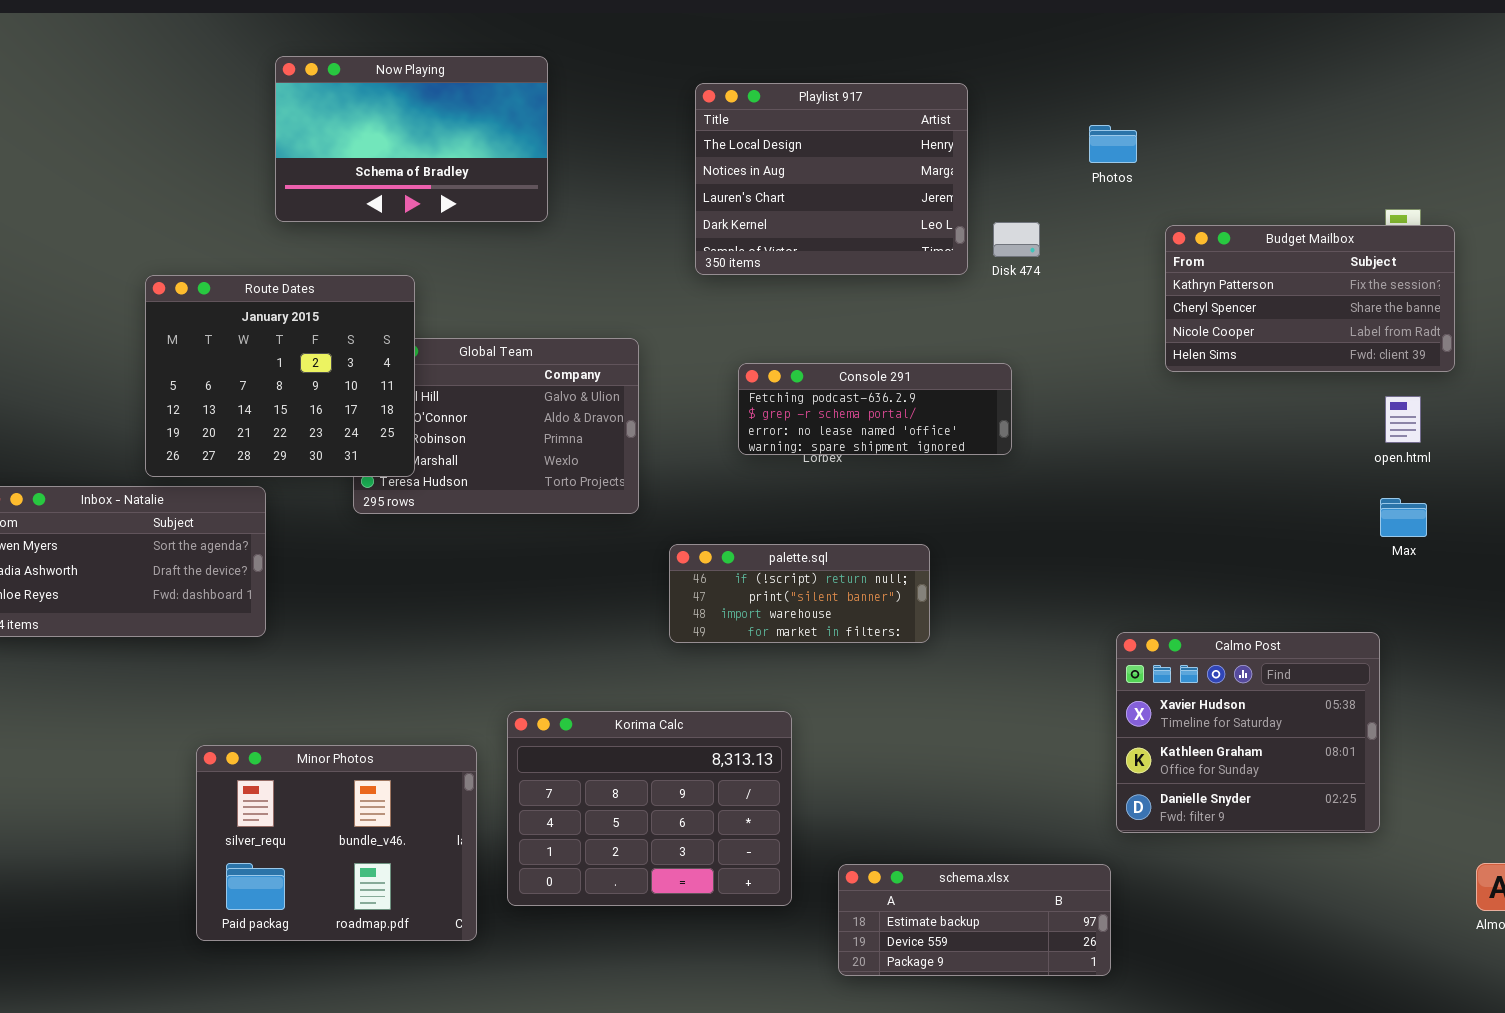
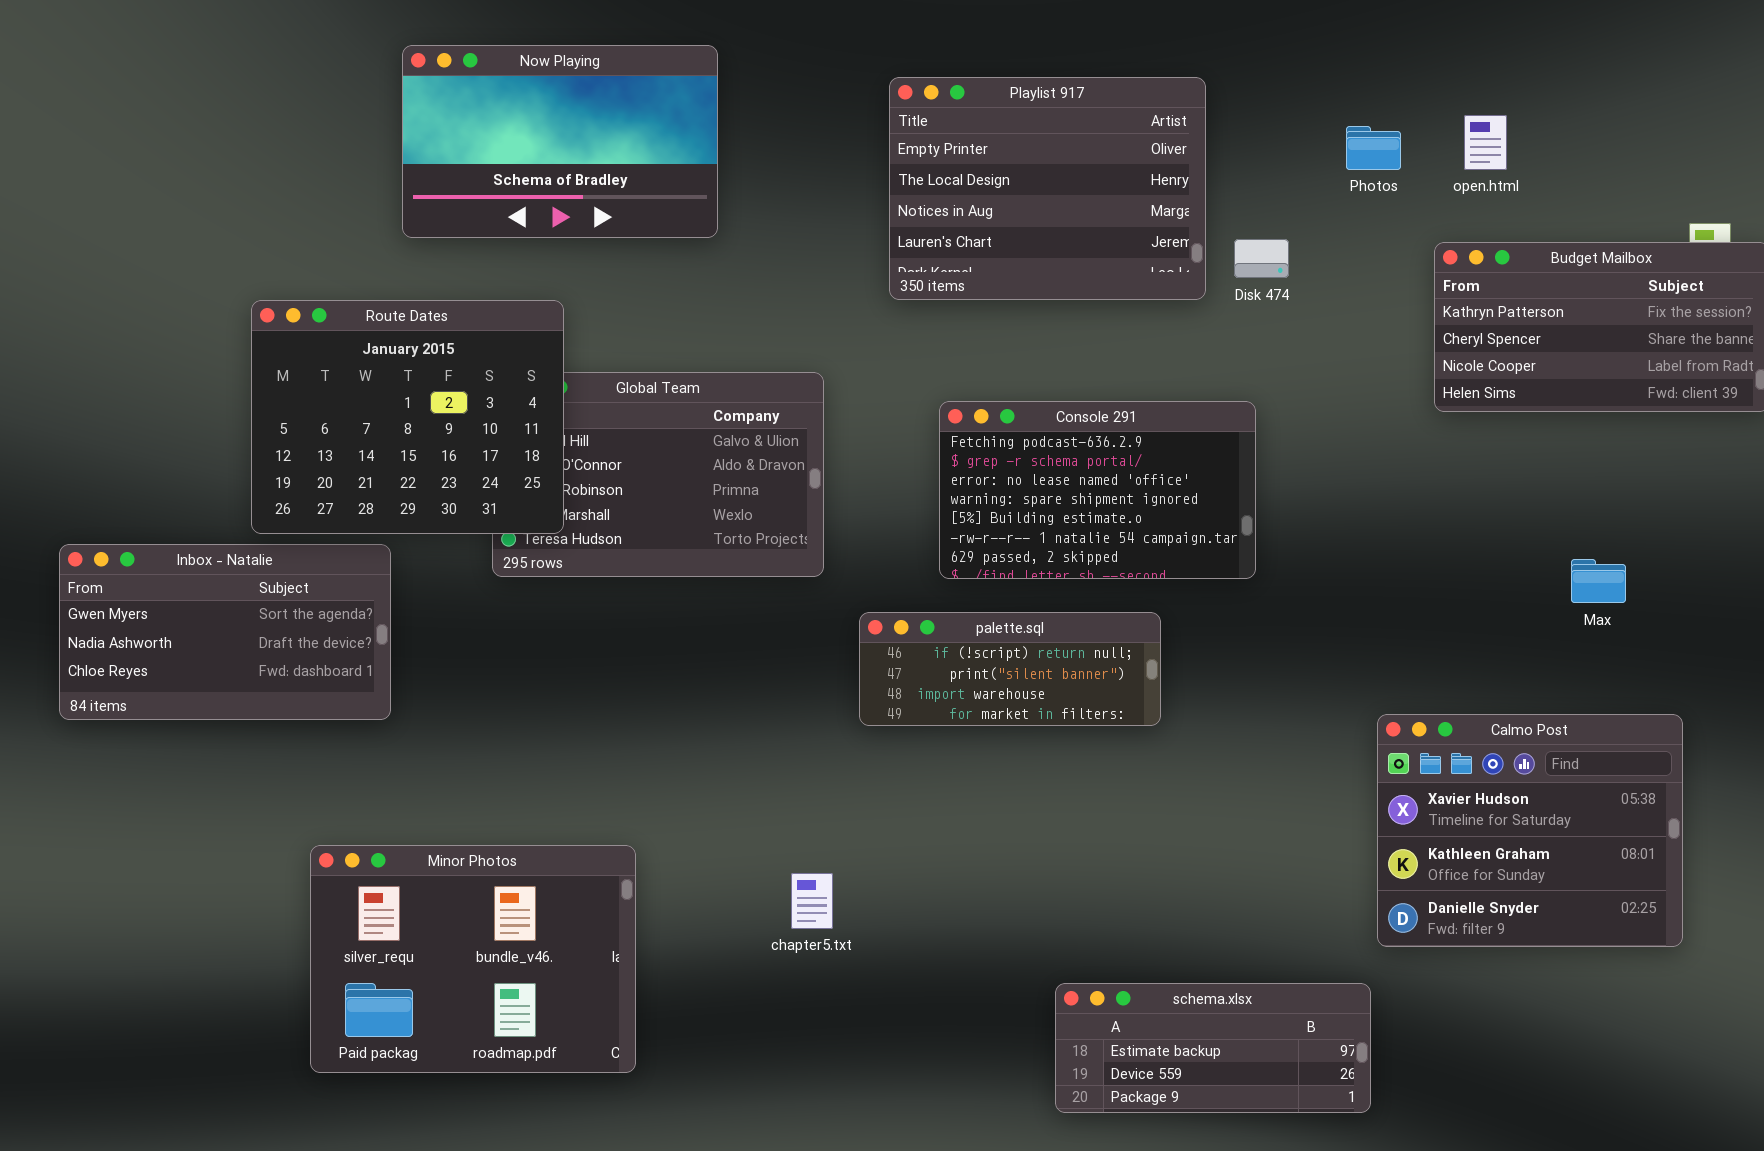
Playlist 917: [695,83,968,275] -> [889,77,1206,300], scrolled up 1 row
Console 291: [738,363,1012,455] -> [939,401,1256,579], resized
open.html: [1385,396,1421,443] -> [1464,115,1507,170], moved
Max: [1380,498,1427,537] -> [1571,559,1626,603], moved
Korima Calc: [507,711,792,906] -> none, closed

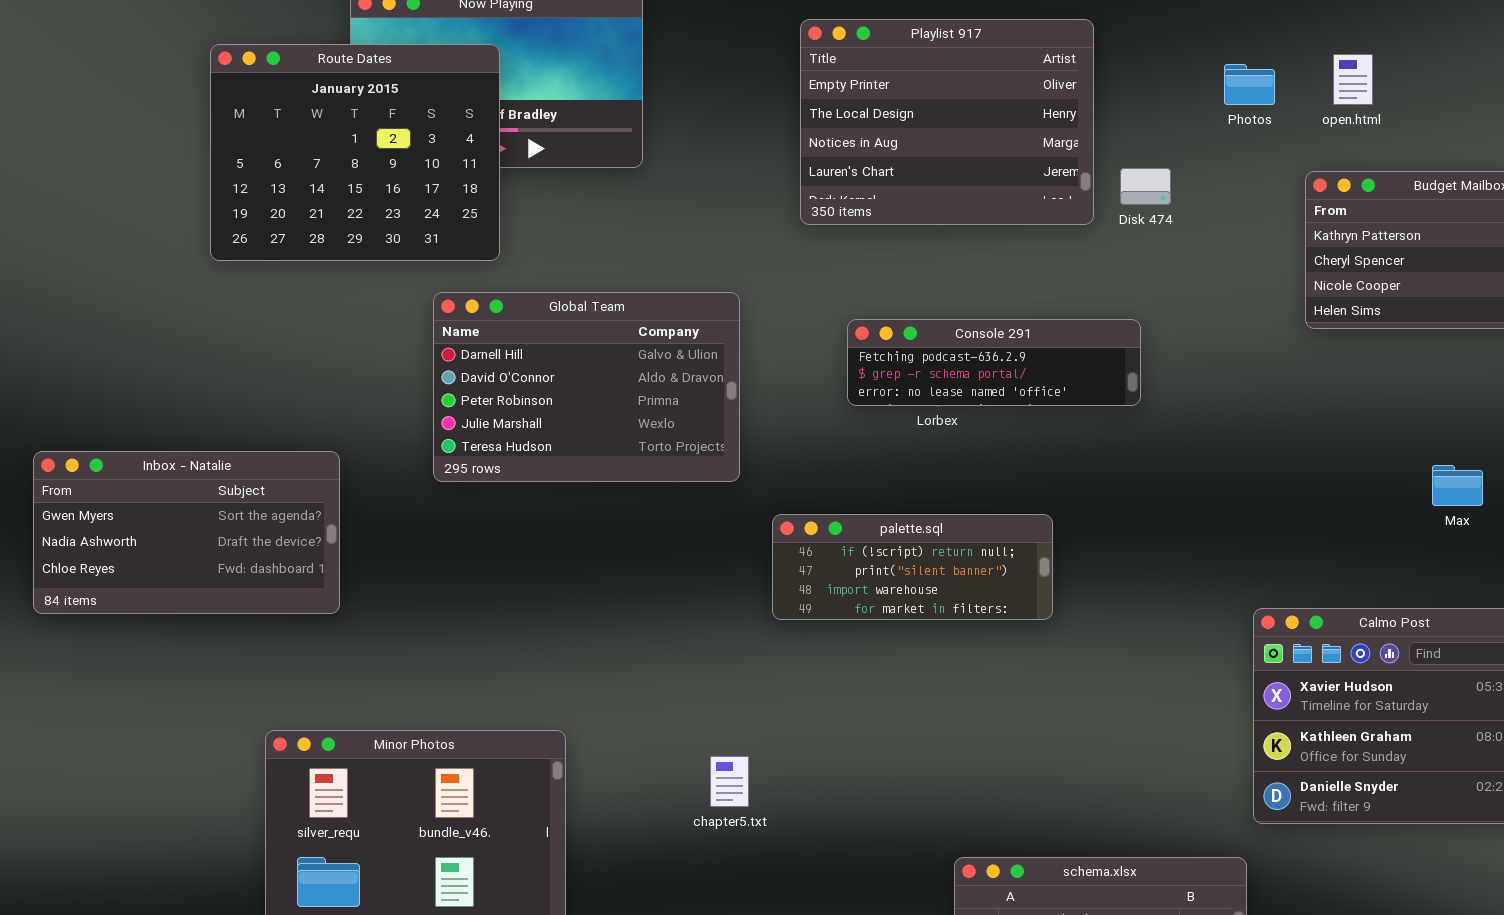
Route Dates: [251,300,564,534] -> [210,44,500,261], moved
Console 291: [939,401,1256,579] -> [847,319,1141,406], resized

